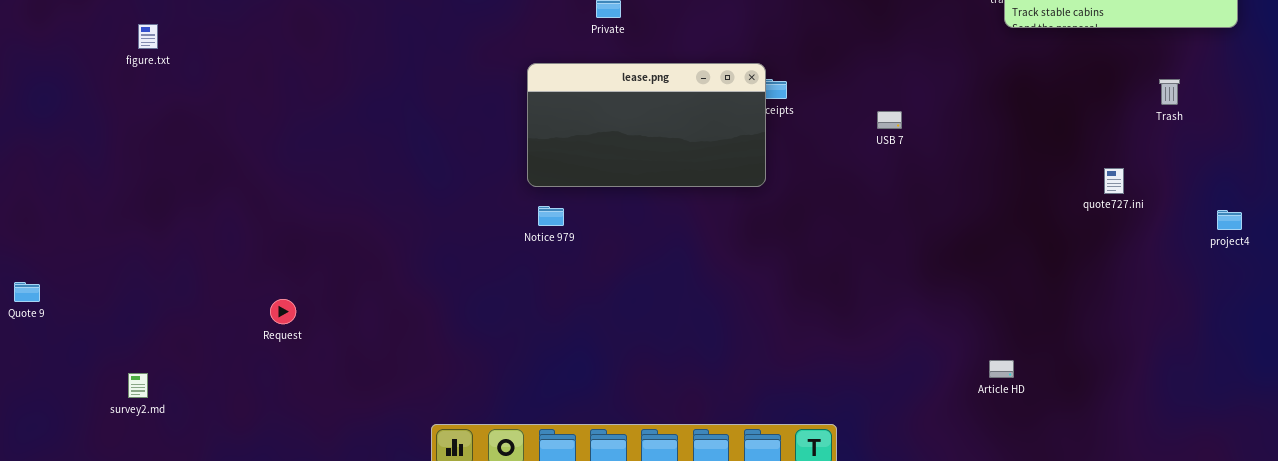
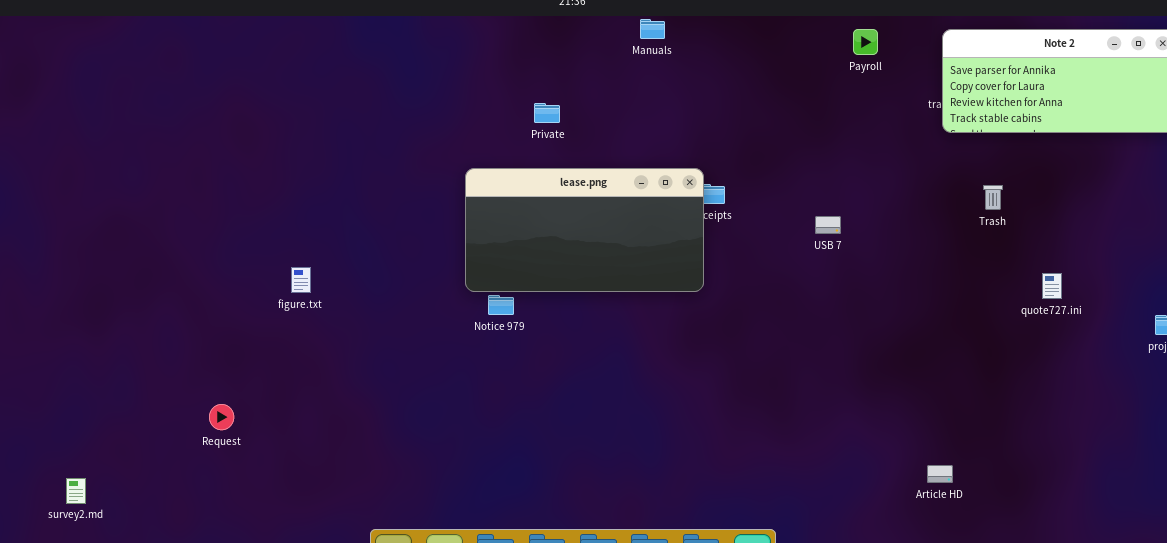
figure.txt: [138,24,158,49] -> [291,267,311,293], moved
Trash: [1159,79,1180,105] -> [983,185,1003,210], moved
Notice 979: [538,206,564,226] -> [488,295,514,315], moved

